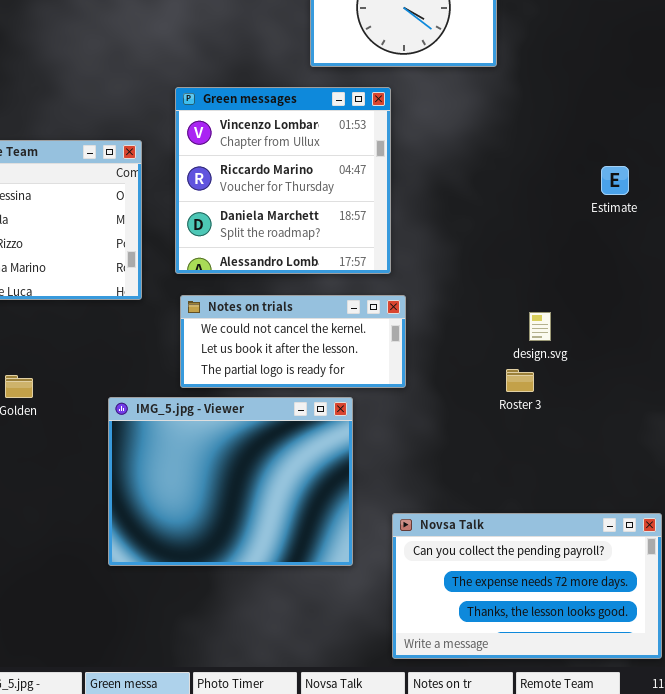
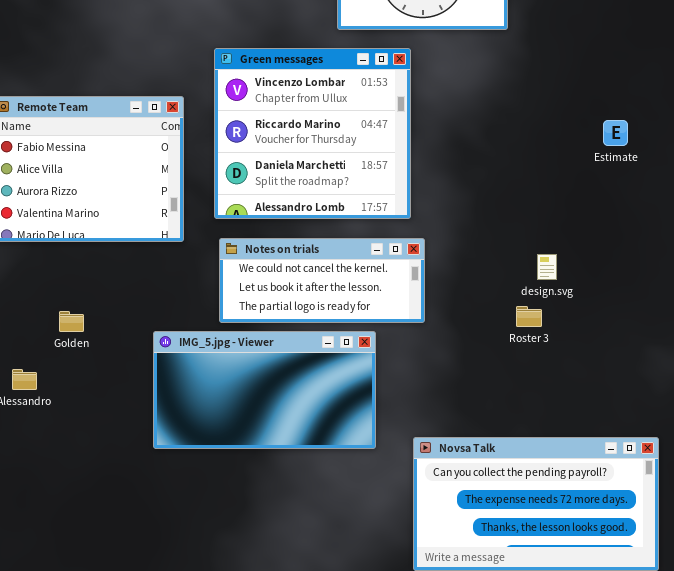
IMG_5.jpg - Viewer: [108,397,353,566] -> [153,331,376,449], resized

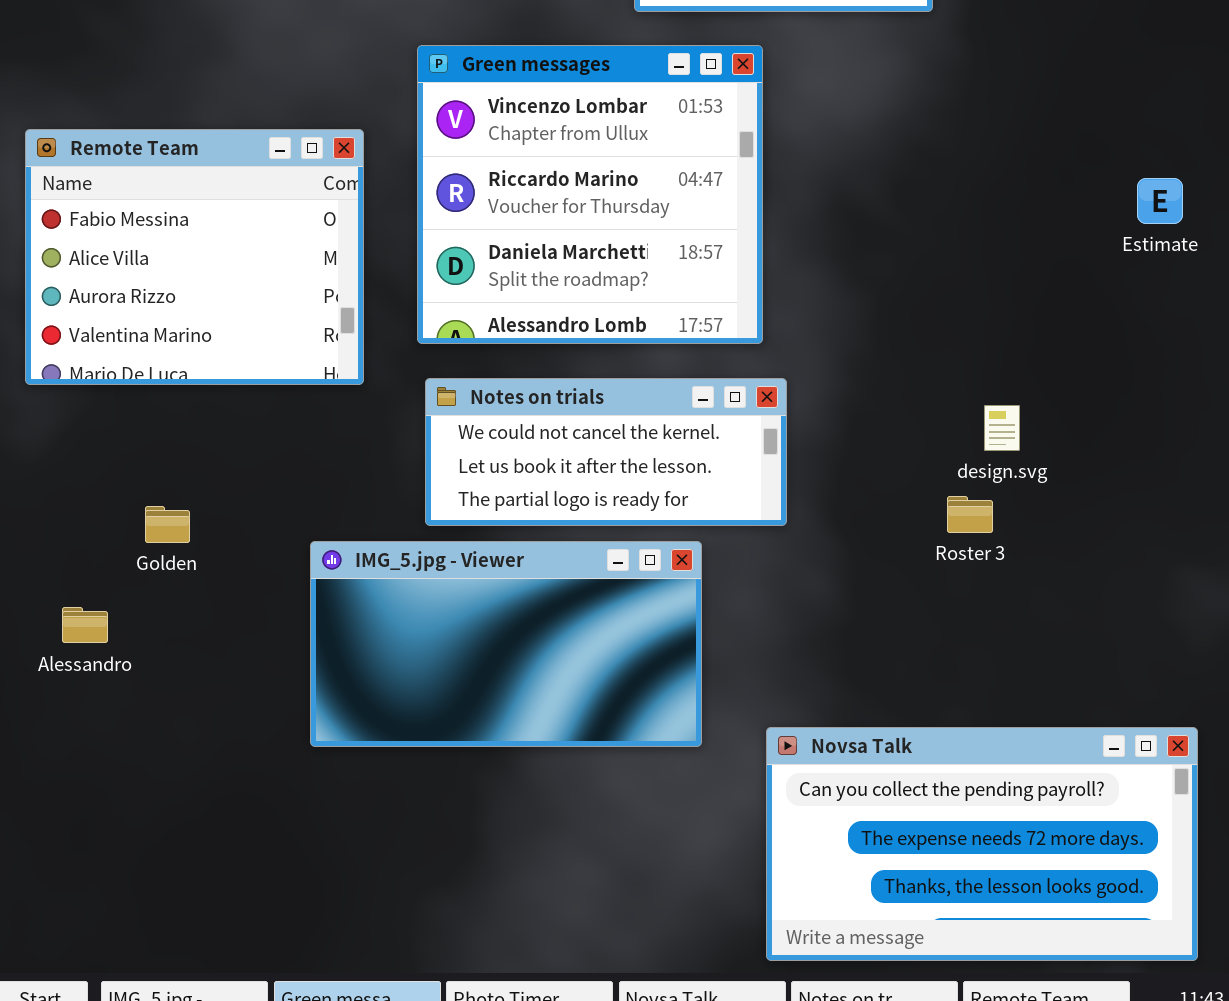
Estimate: [603,120,628,146] -> [1137,178,1183,224], moved

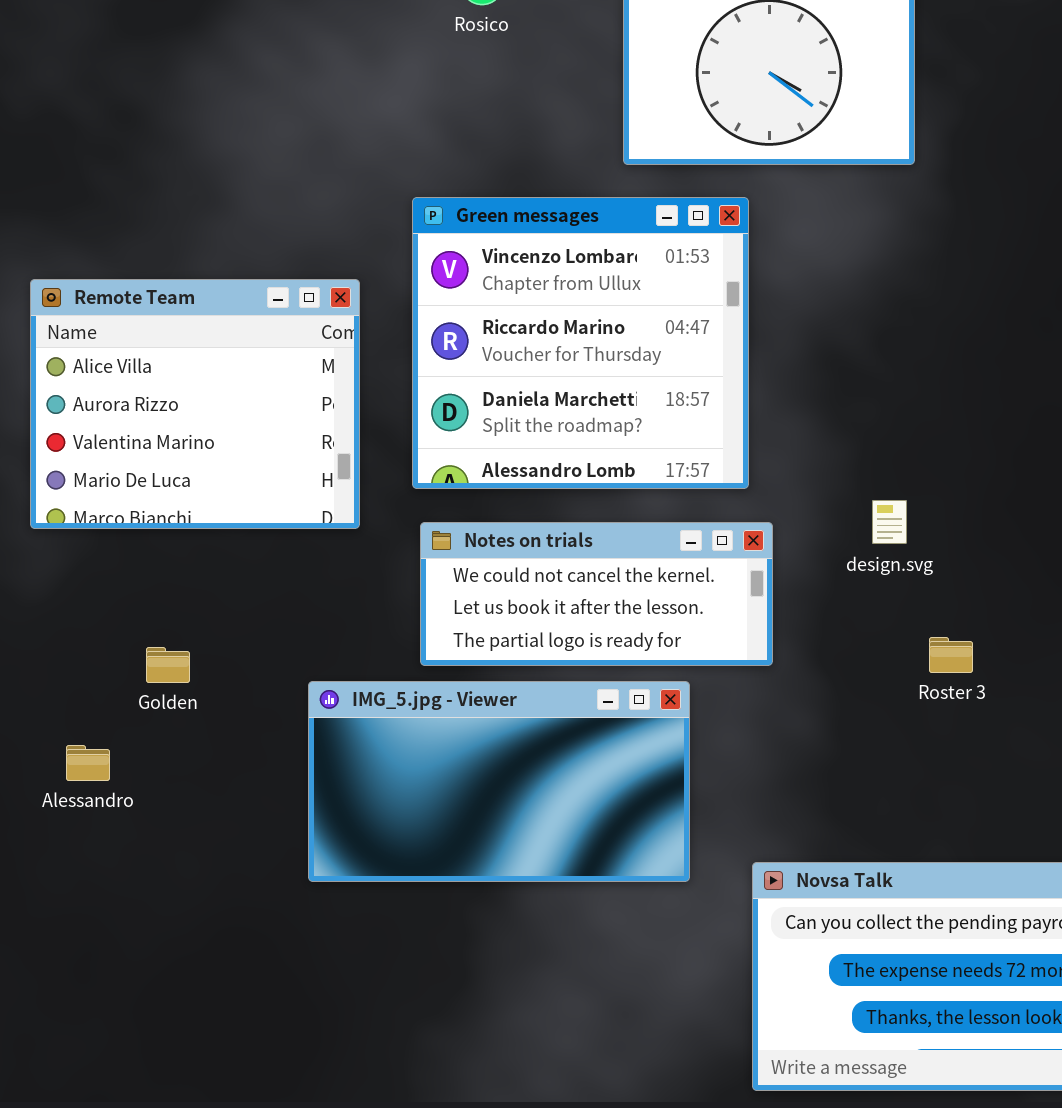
Remote Team: [25,129,364,385] -> [30,279,360,529], scrolled down 1 row
design.svg: [984,405,1020,451] -> [872,500,907,544], moved

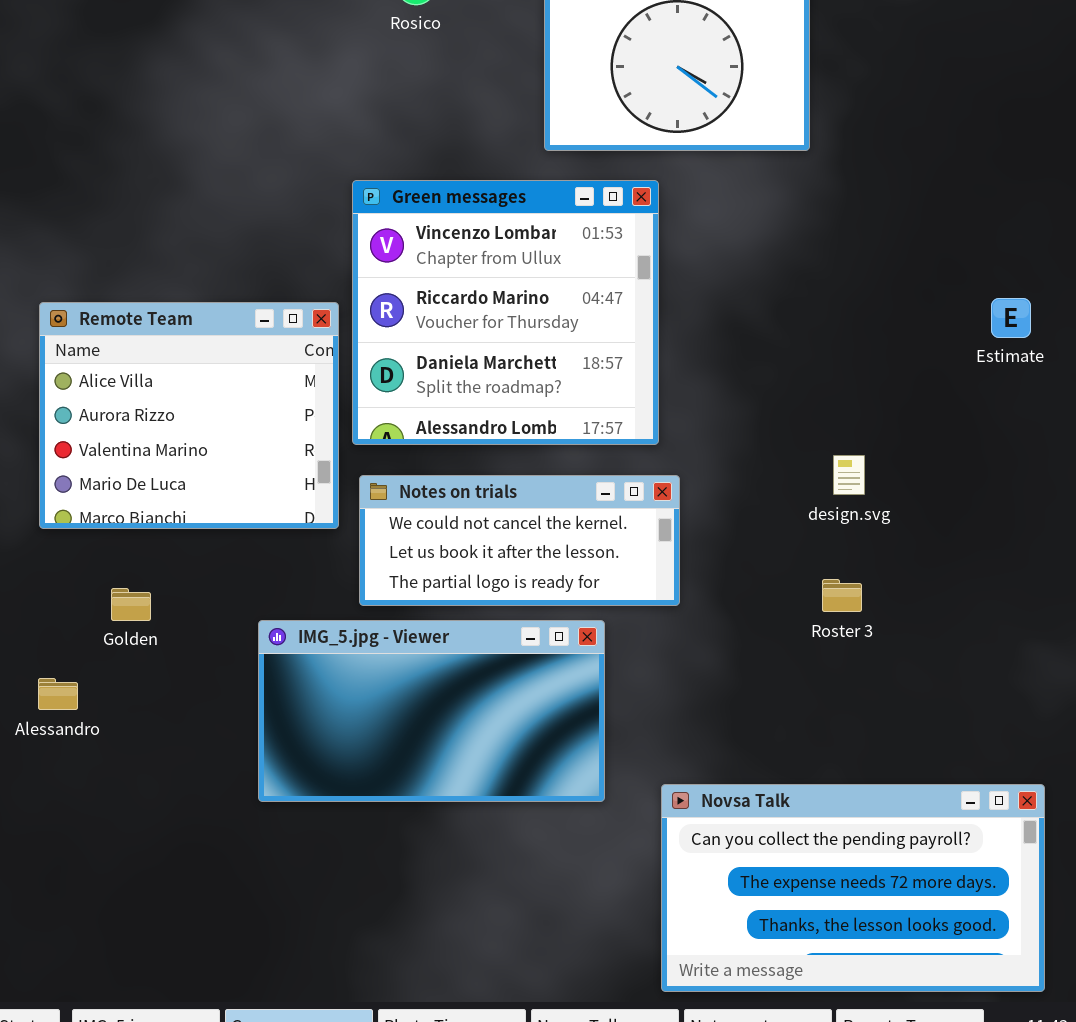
Remote Team: [30,279,360,529] -> [39,302,339,529], moved
design.svg: [872,500,907,544] -> [833,455,865,495], moved

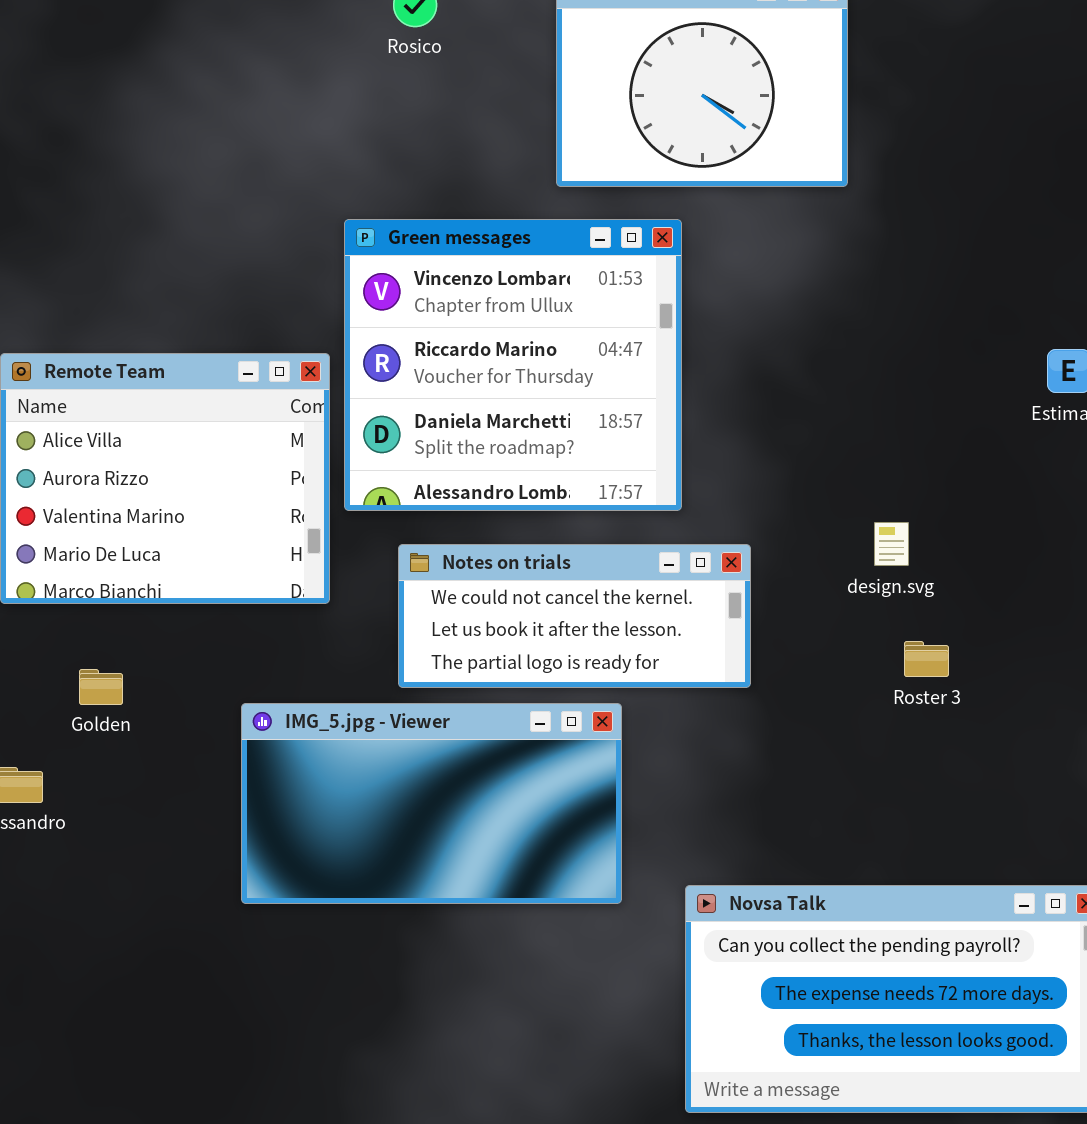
Notes on trials: [359,475,680,606] -> [398,544,751,688], moved
Roster 3: [822,579,862,612] -> [904,641,949,677], moved

